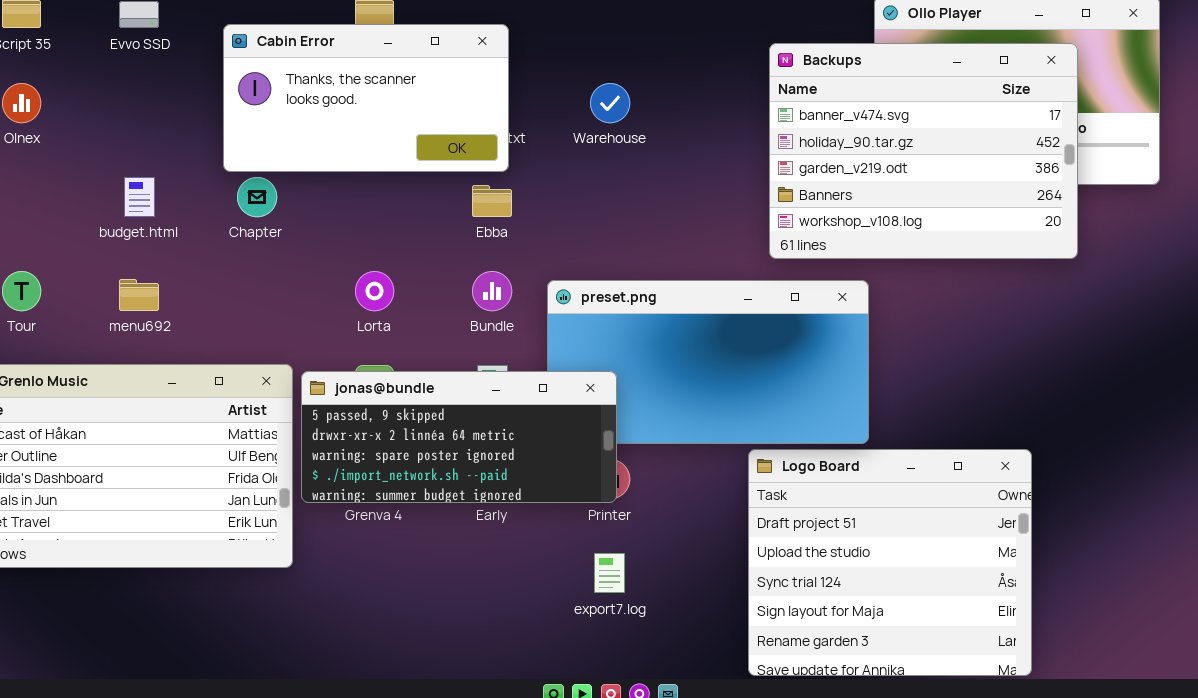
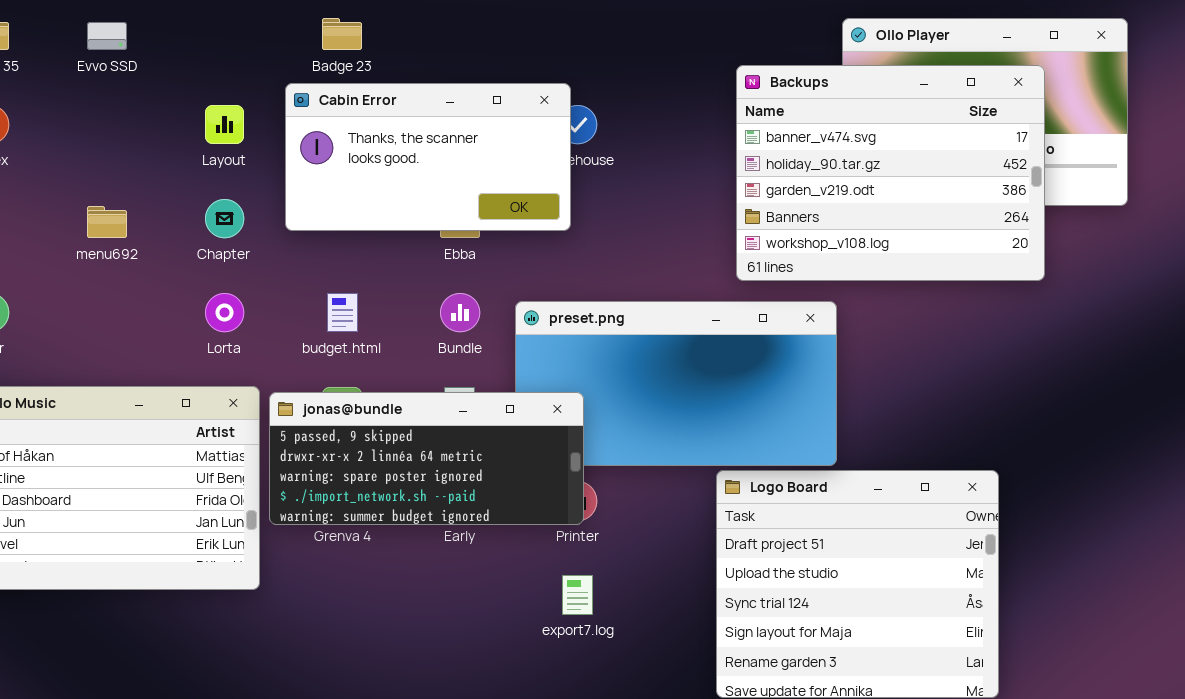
Cabin Error: [223,24,509,172] -> [285,83,571,231], moved
budget.html: [124,177,155,217] -> [327,293,358,332], moved
Lorta: [355,271,394,311] -> [205,293,244,332], moved
menu692: [119,279,159,311] -> [87,206,127,238], moved

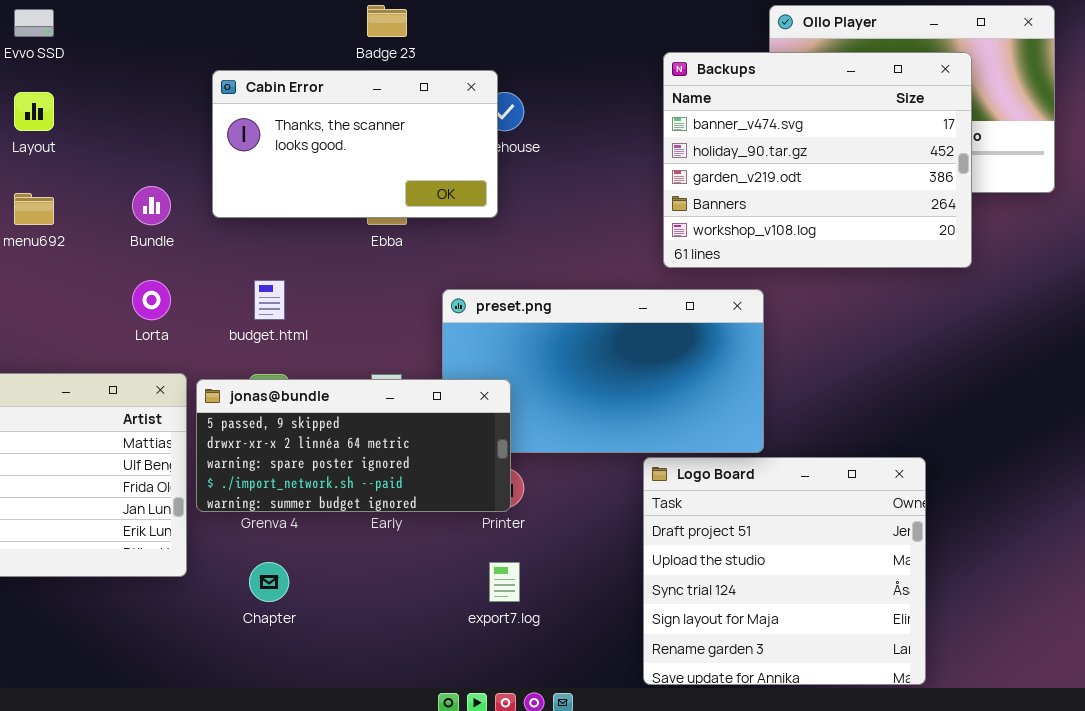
Badge 23: [322,18,362,50] -> [367,5,407,37], moved
Layout: [205,105,244,144] -> [14,92,54,131], moved
Chapter: [205,199,244,238] -> [249,562,289,602], moved
Bundle: [440,293,480,332] -> [132,186,171,225], moved

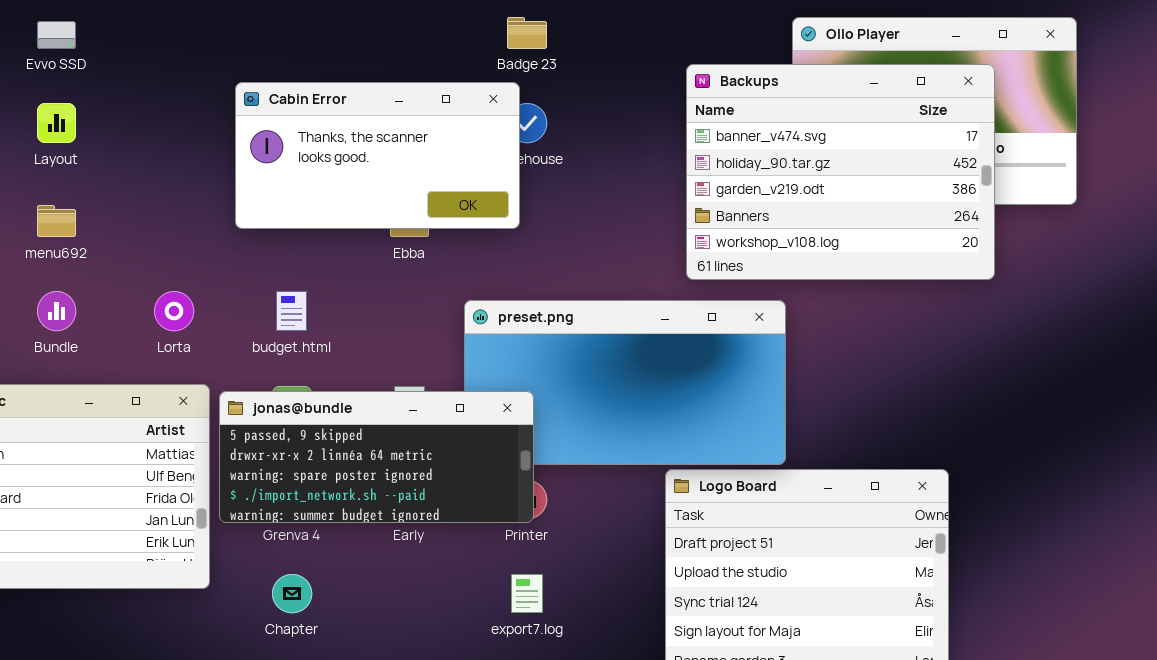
Badge 23: [367,5,407,37] -> [507,17,547,49], moved
Bundle: [132,186,171,225] -> [37,291,76,331], moved

